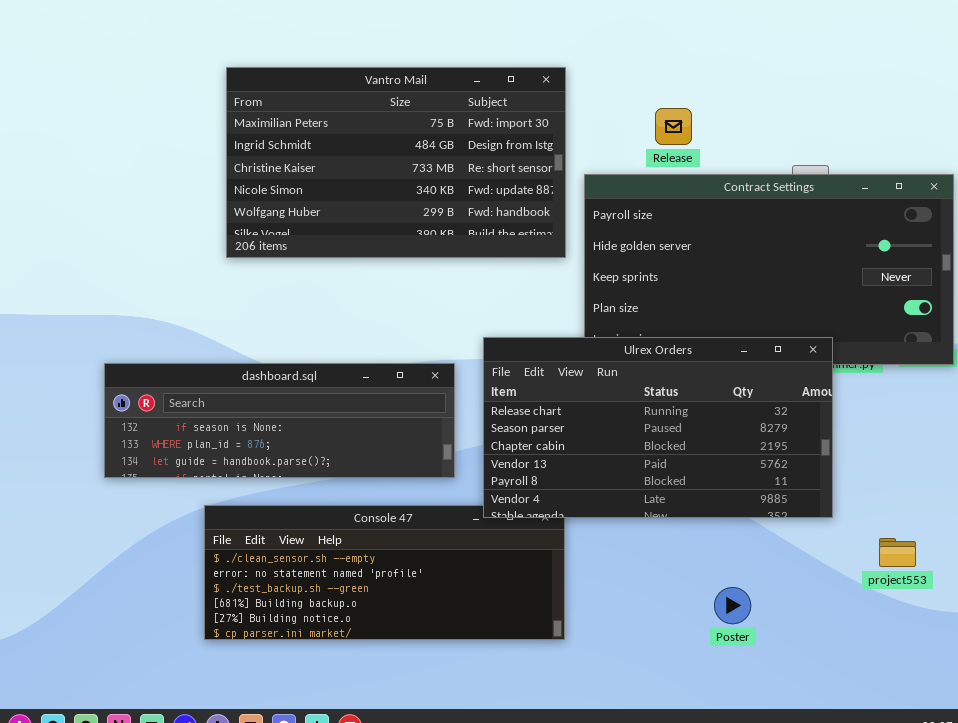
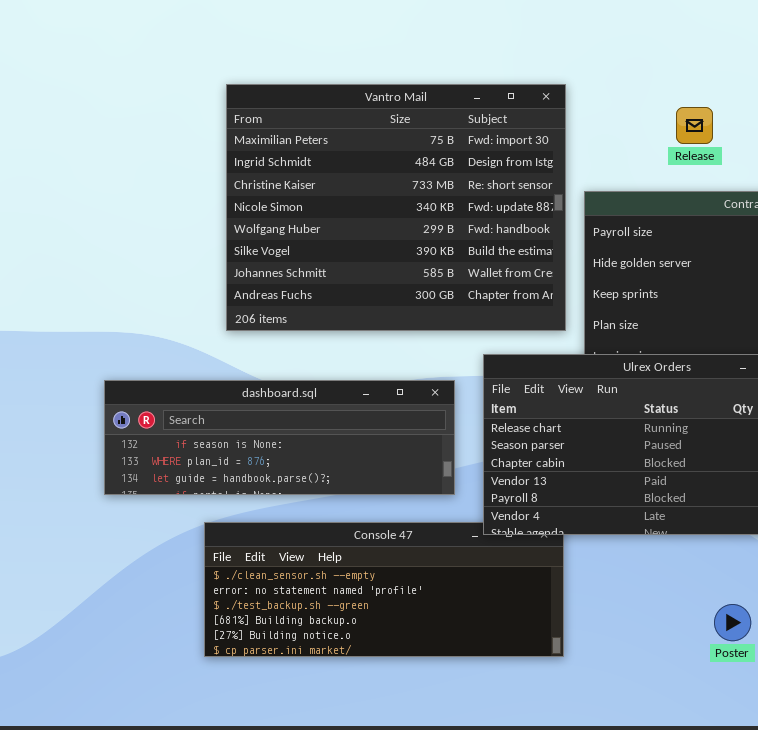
Vantro Mail: [226,67,566,258] -> [226,84,566,331], resized
Release: [655,108,692,145] -> [676,107,713,144], moved

